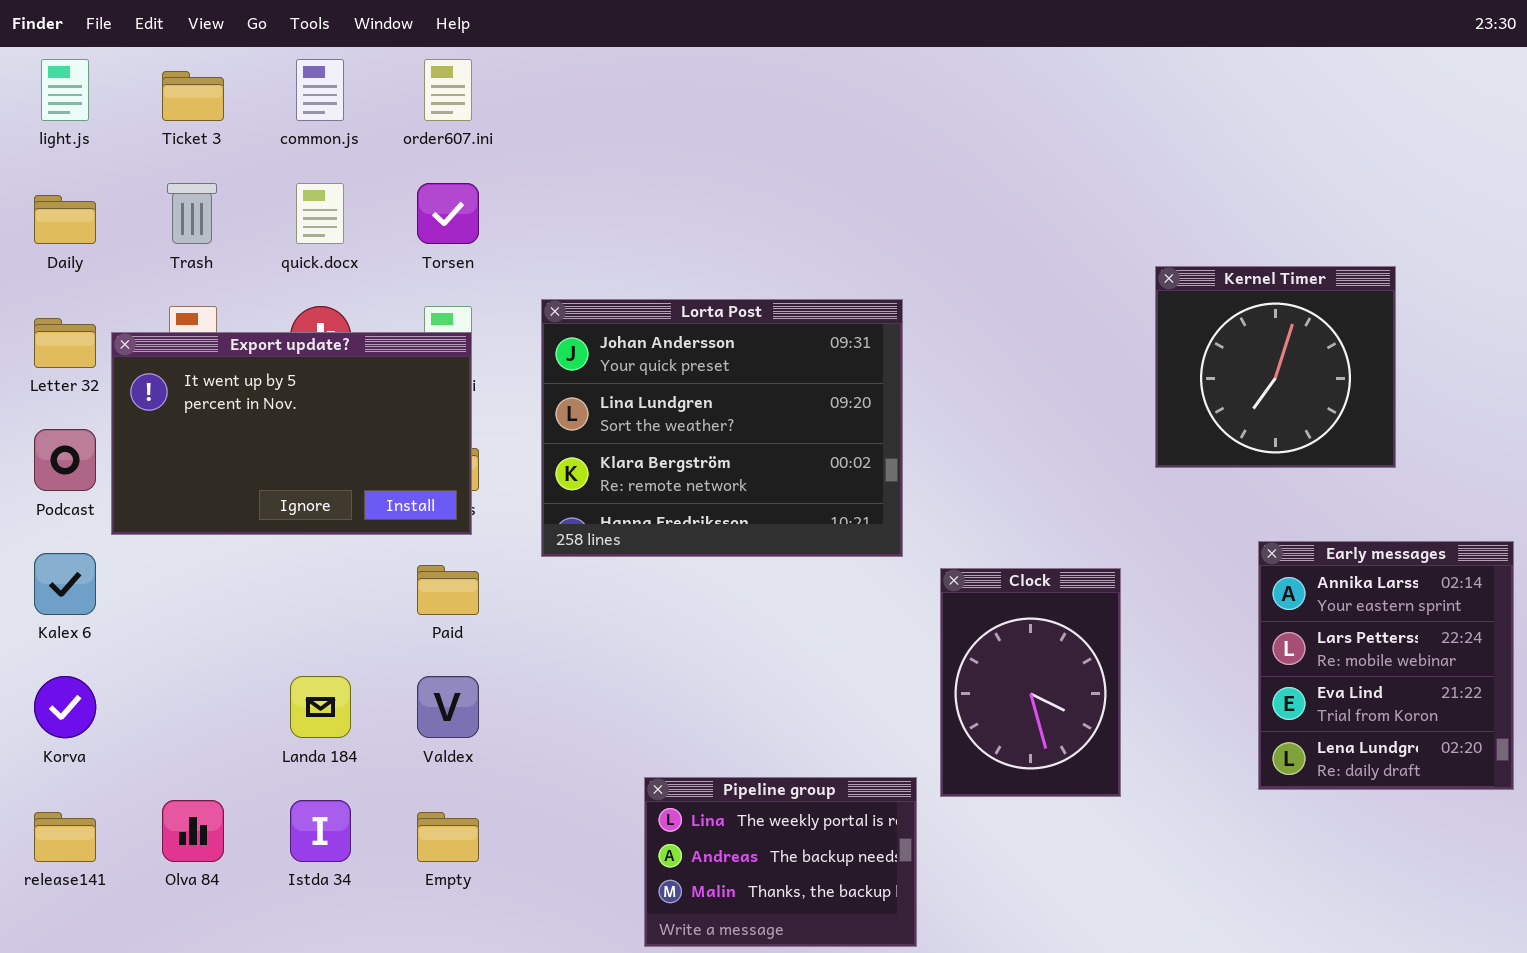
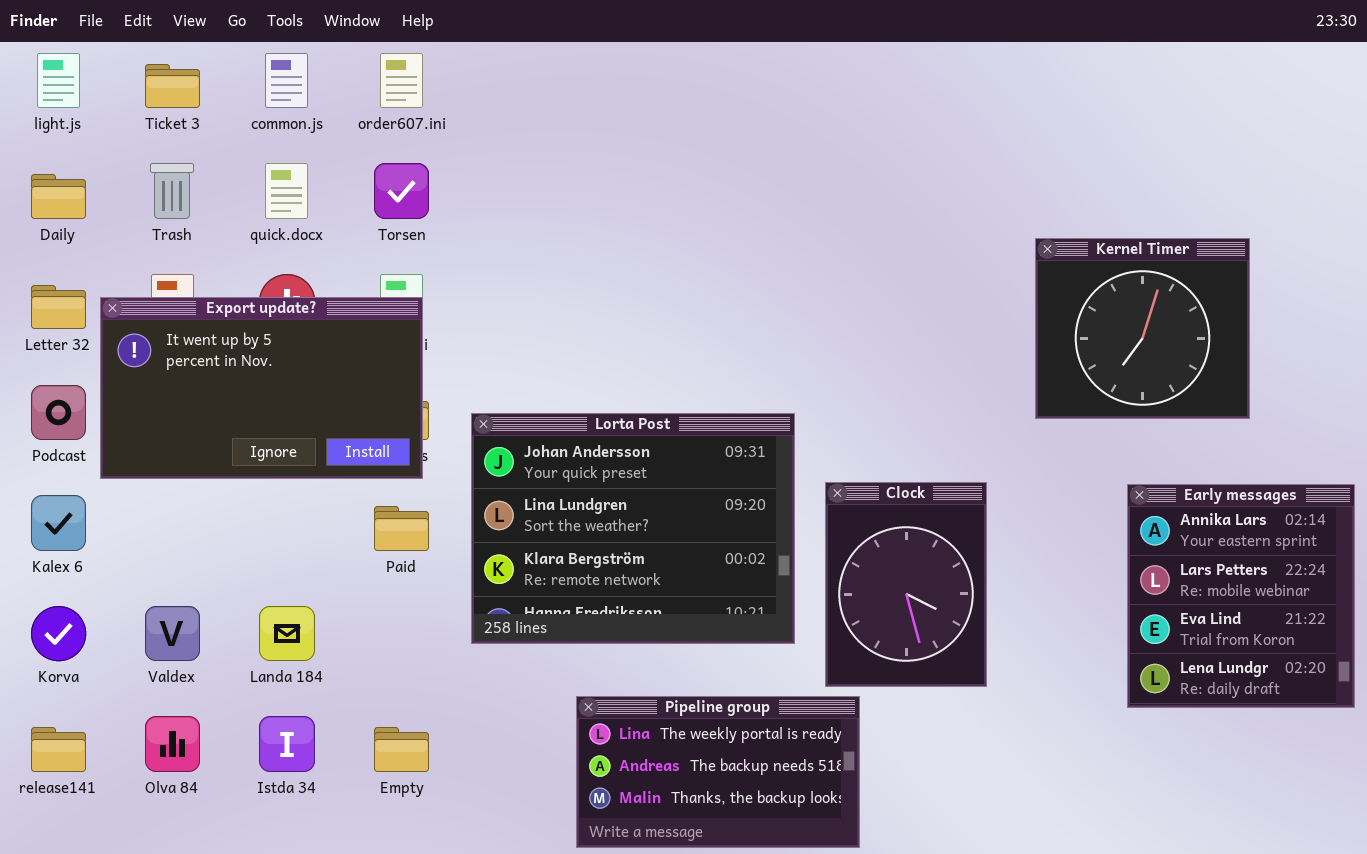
Lorta Post: [541,299,903,557] -> [471,413,795,644], moved
Clock: [940,568,1121,797] -> [825,482,987,687], moved
Valdex: [417,676,479,738] -> [145,606,200,661], moved
Pipeline group: [644,777,917,947] -> [576,696,860,848], resized

